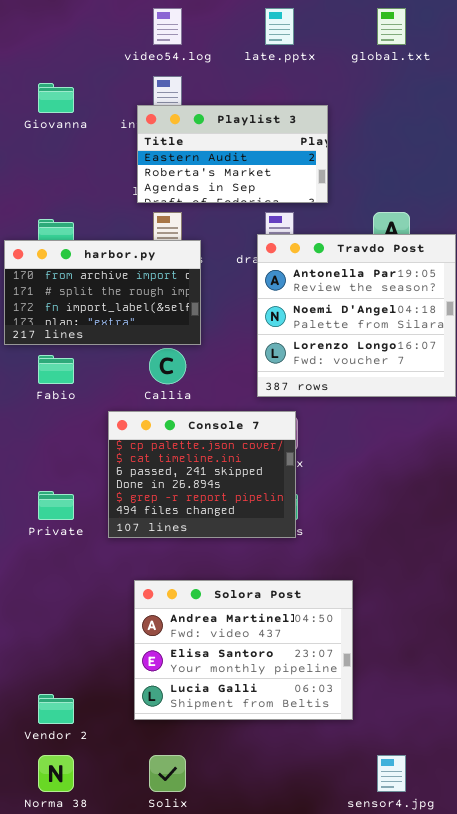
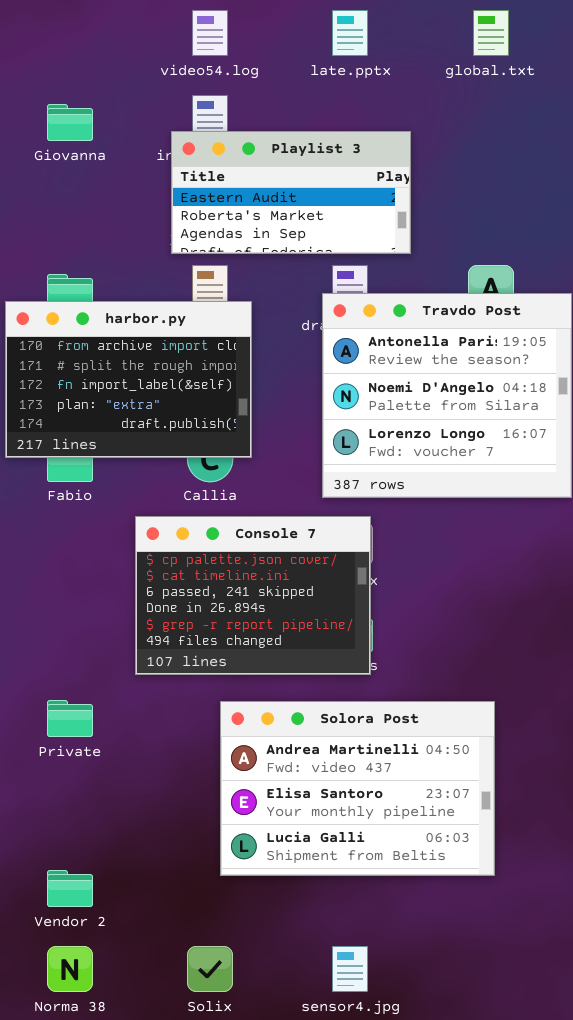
harbor.py: [4,240,201,345] -> [5,301,252,458], resized
Private: [38,491,74,520] -> [47,700,93,737], moved
Solora Post: [134,580,353,720] -> [220,701,495,876], moved
sensor4.jpg: [377,755,406,792] -> [332,946,368,992], moved

